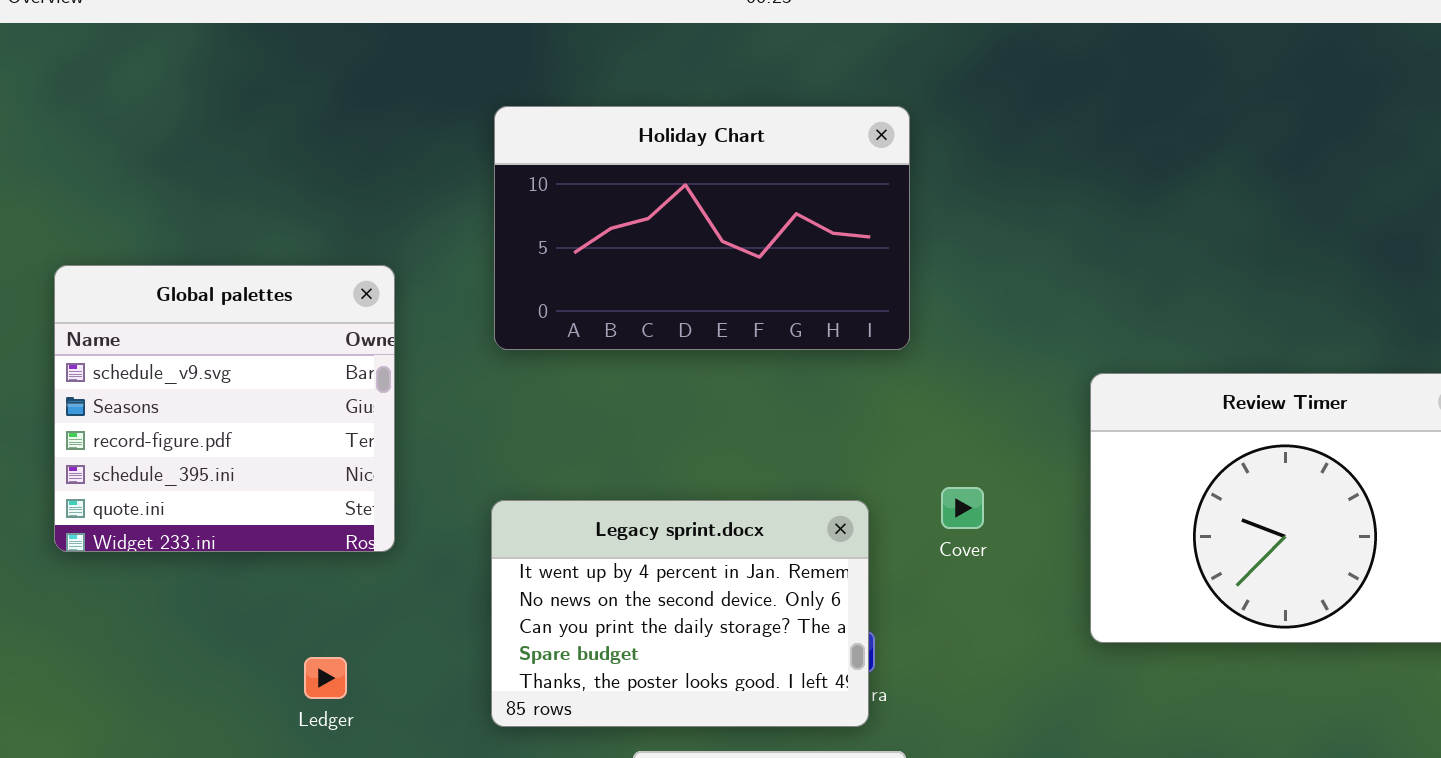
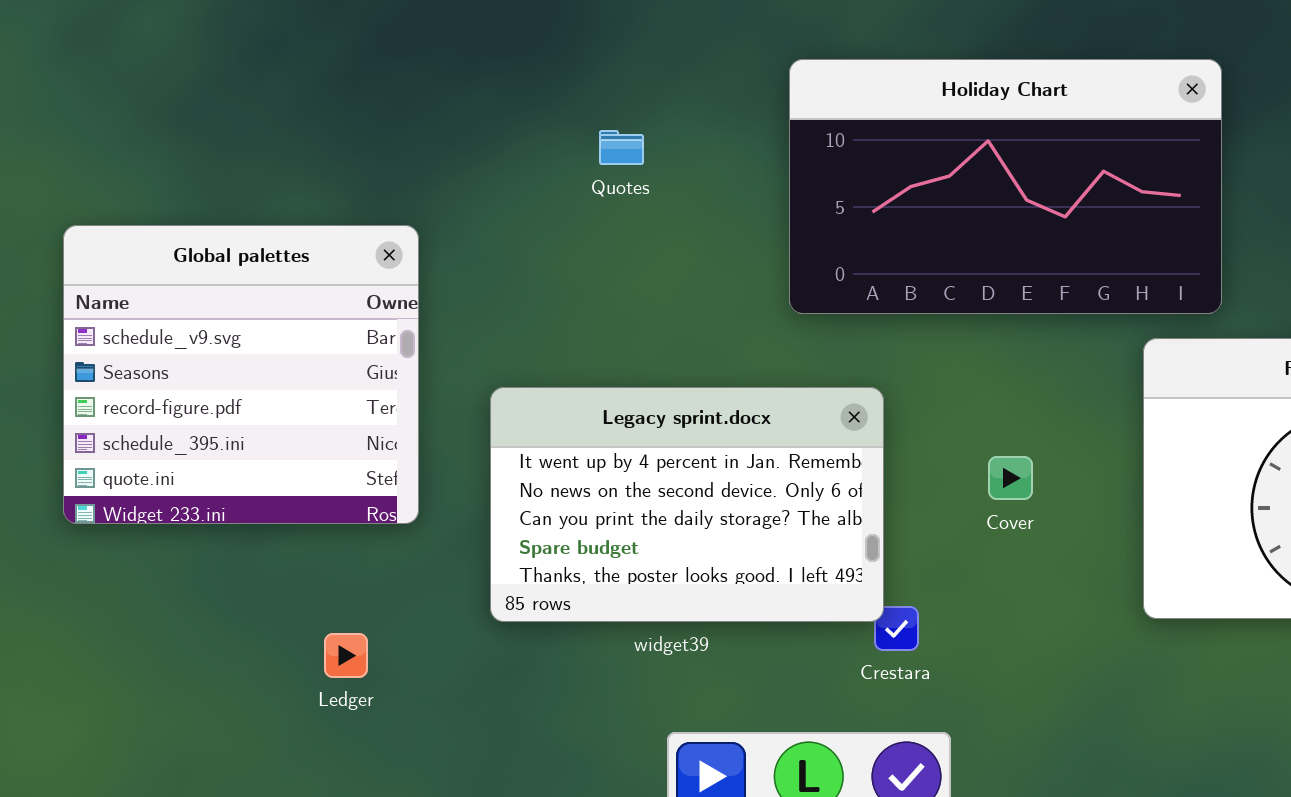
Holiday Chart: [494,106,910,350] -> [789,59,1222,314], moved
Legacy sprint.docx: [491,500,869,727] -> [490,387,884,622], moved

